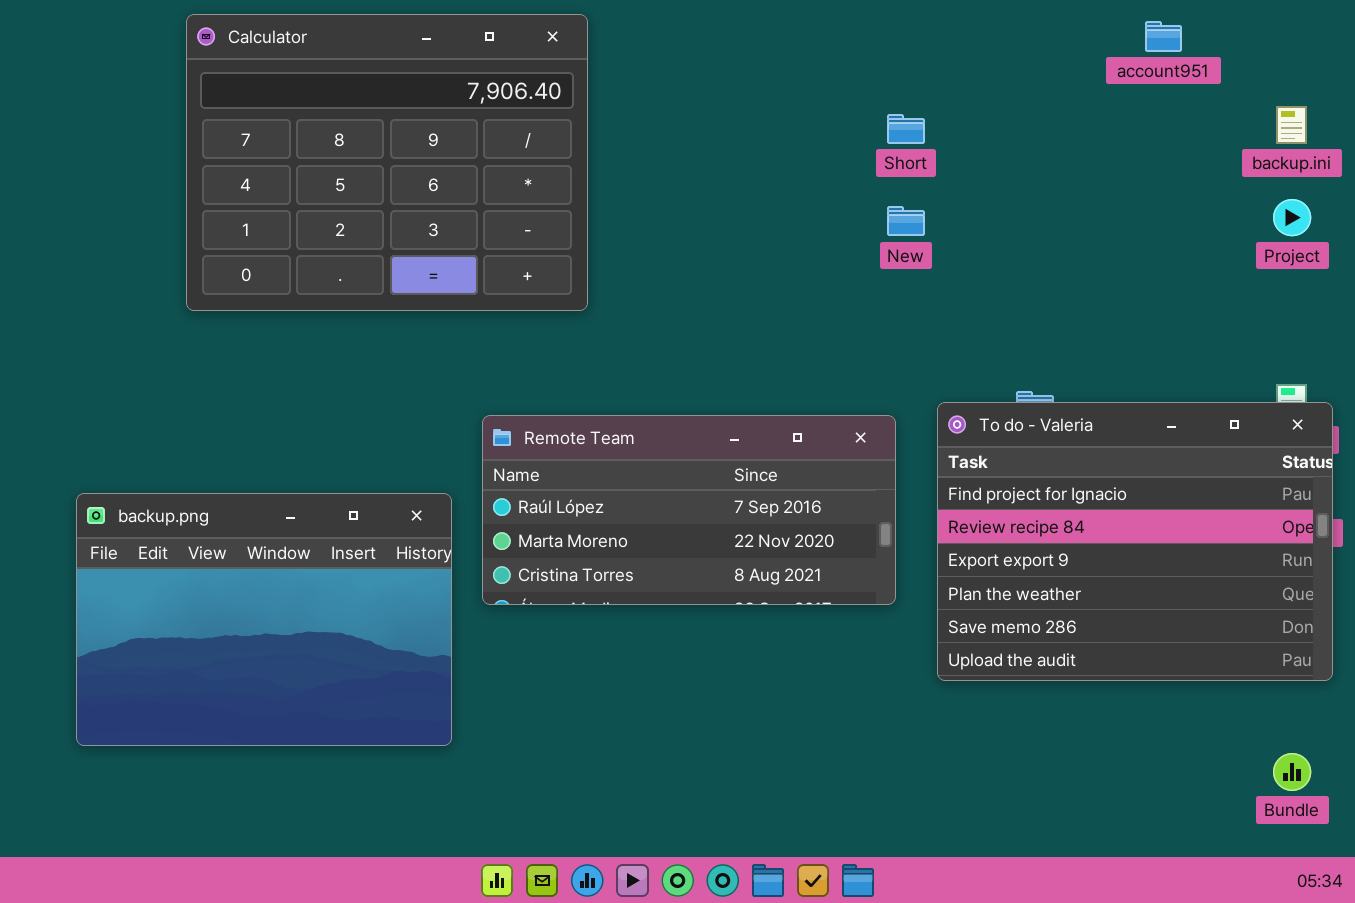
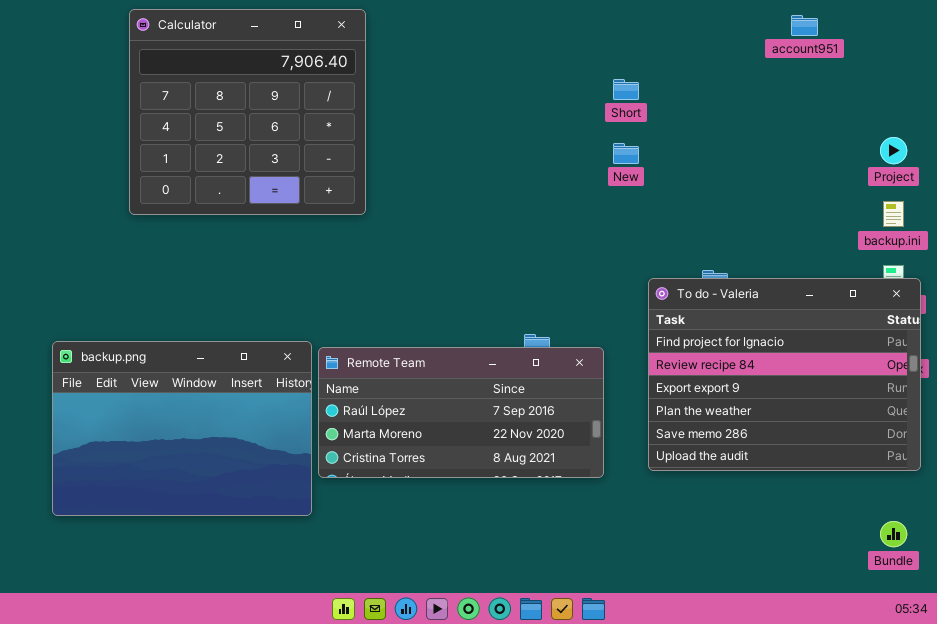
Calculator: [186,14,588,311] -> [129,9,366,215], resized
backup.ini: [1276,106,1307,144] -> [883,201,904,227], moved
Remote Team: [482,415,896,605] -> [318,347,604,478], moved

